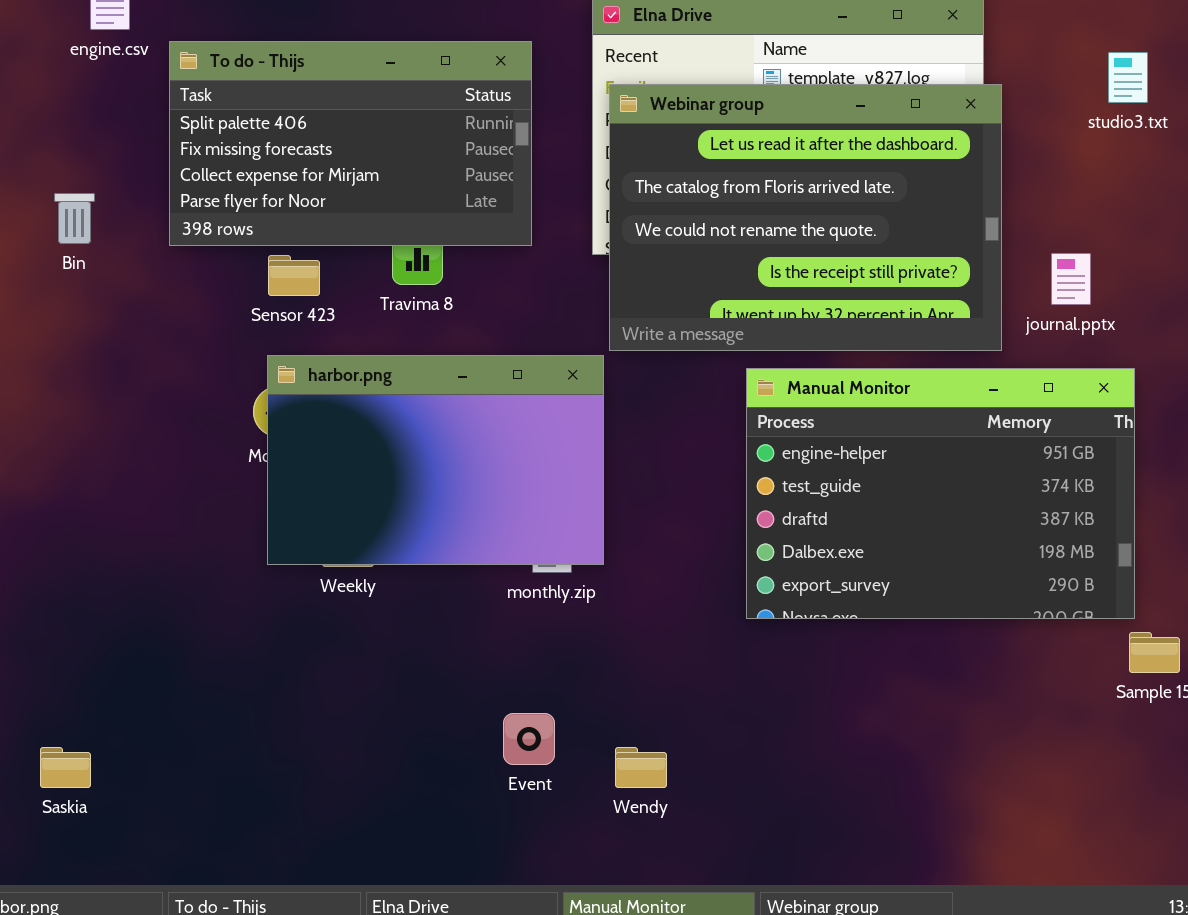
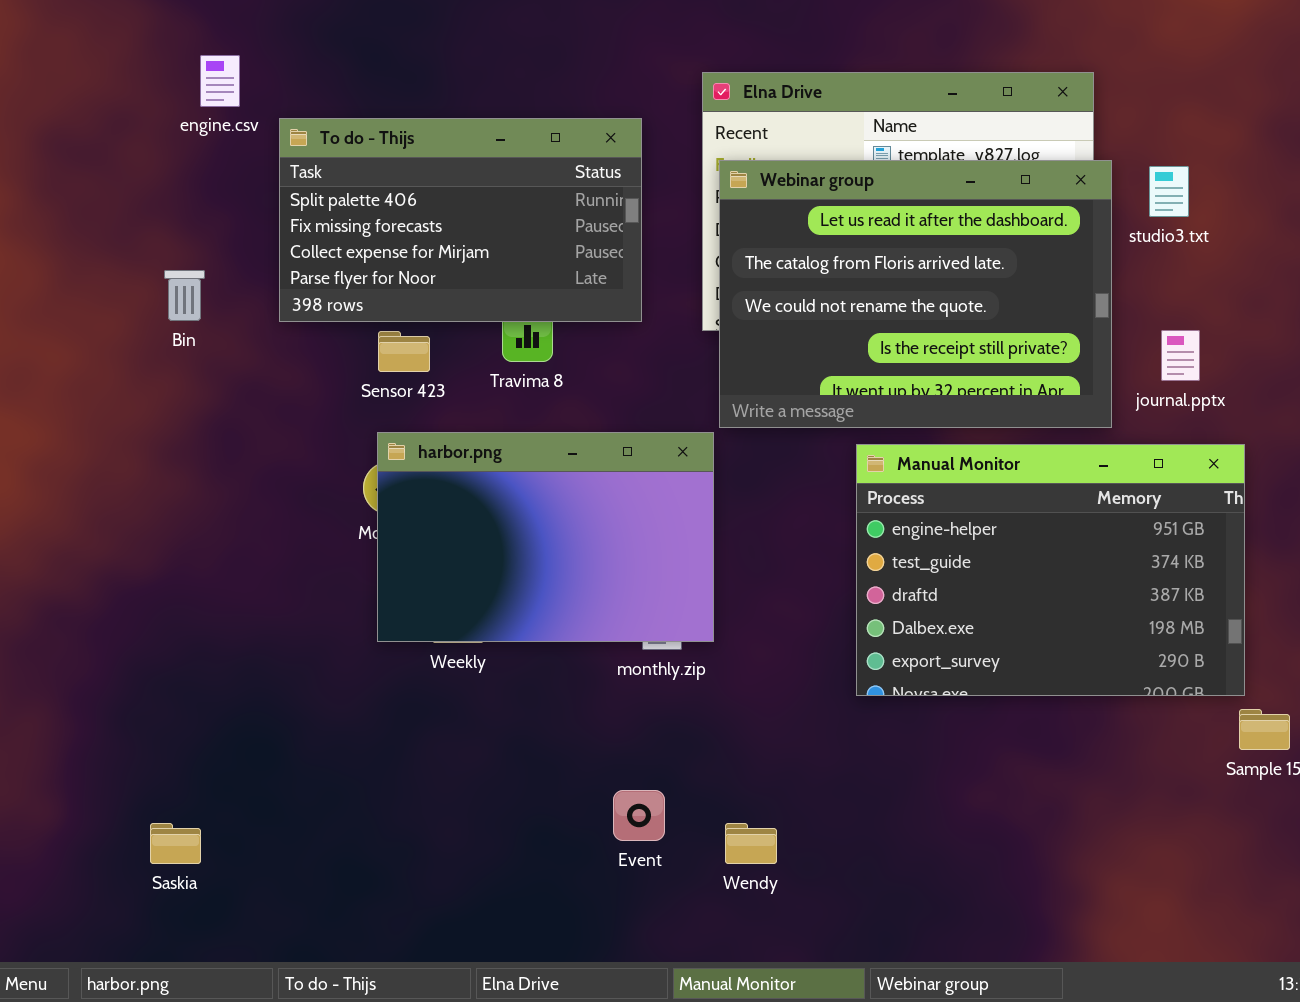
studio3.txt: [1108,52,1148,103] -> [1149,166,1189,217], moved

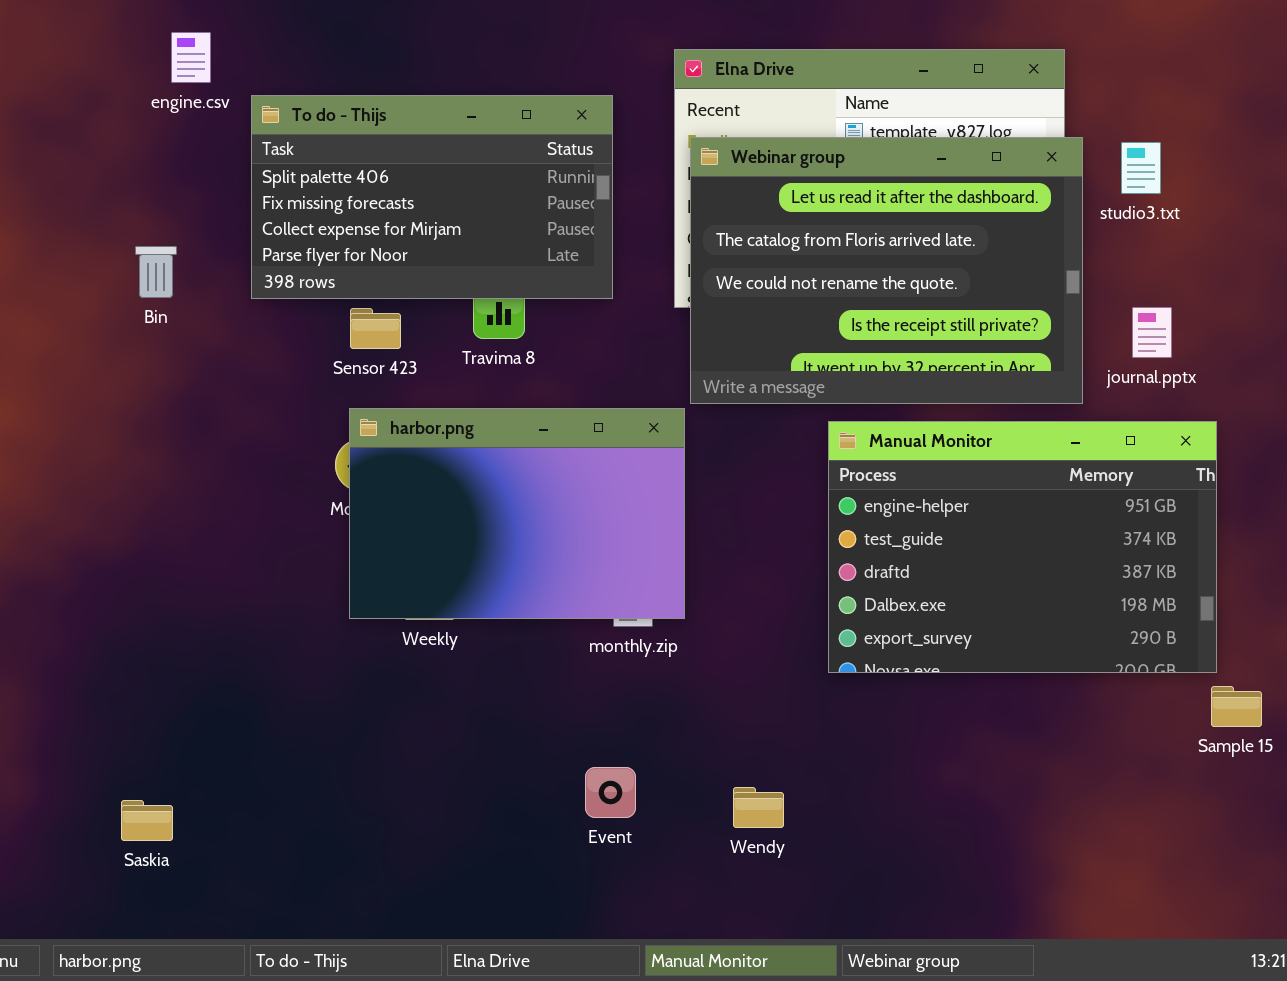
Wendy: [725,823,777,864] -> [733,787,784,828], moved

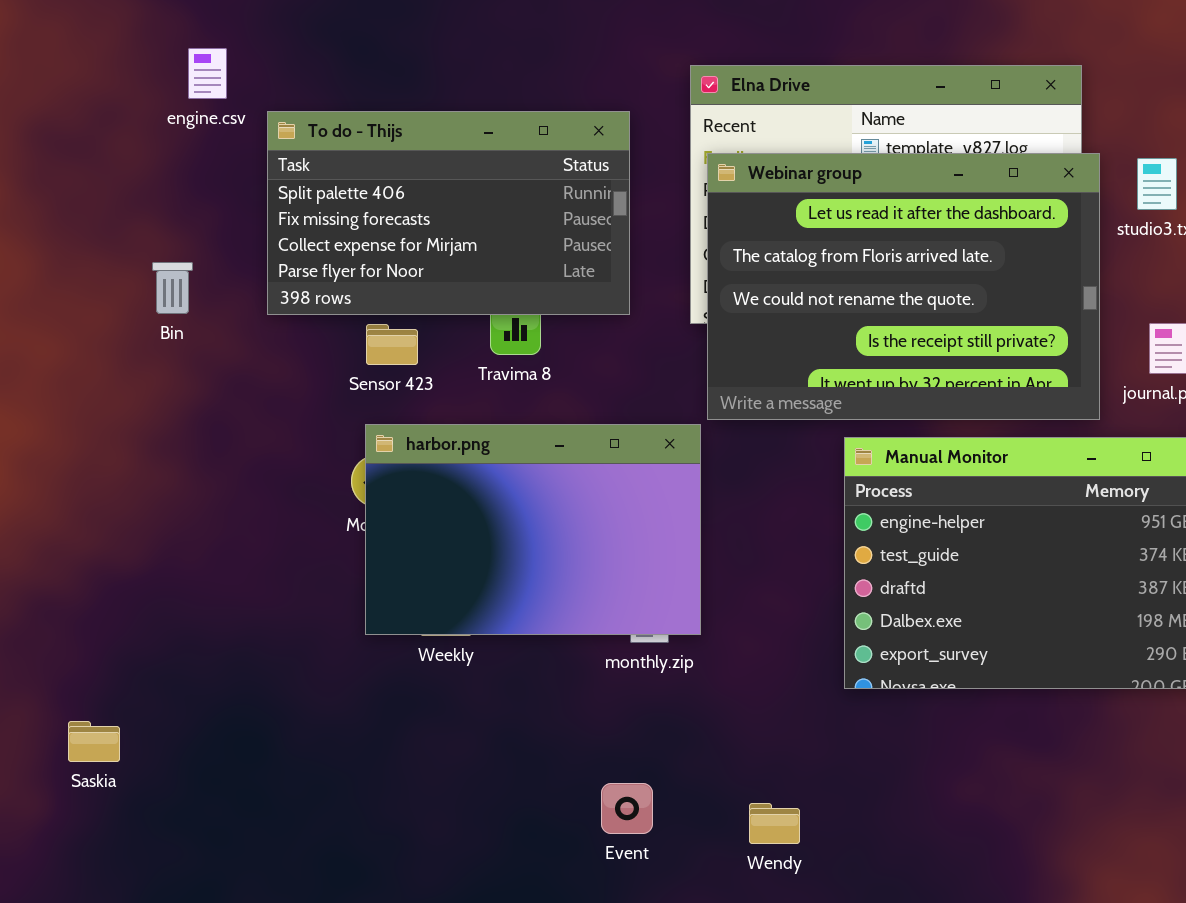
Saskia: [121,800,173,841] -> [68,721,120,762], moved

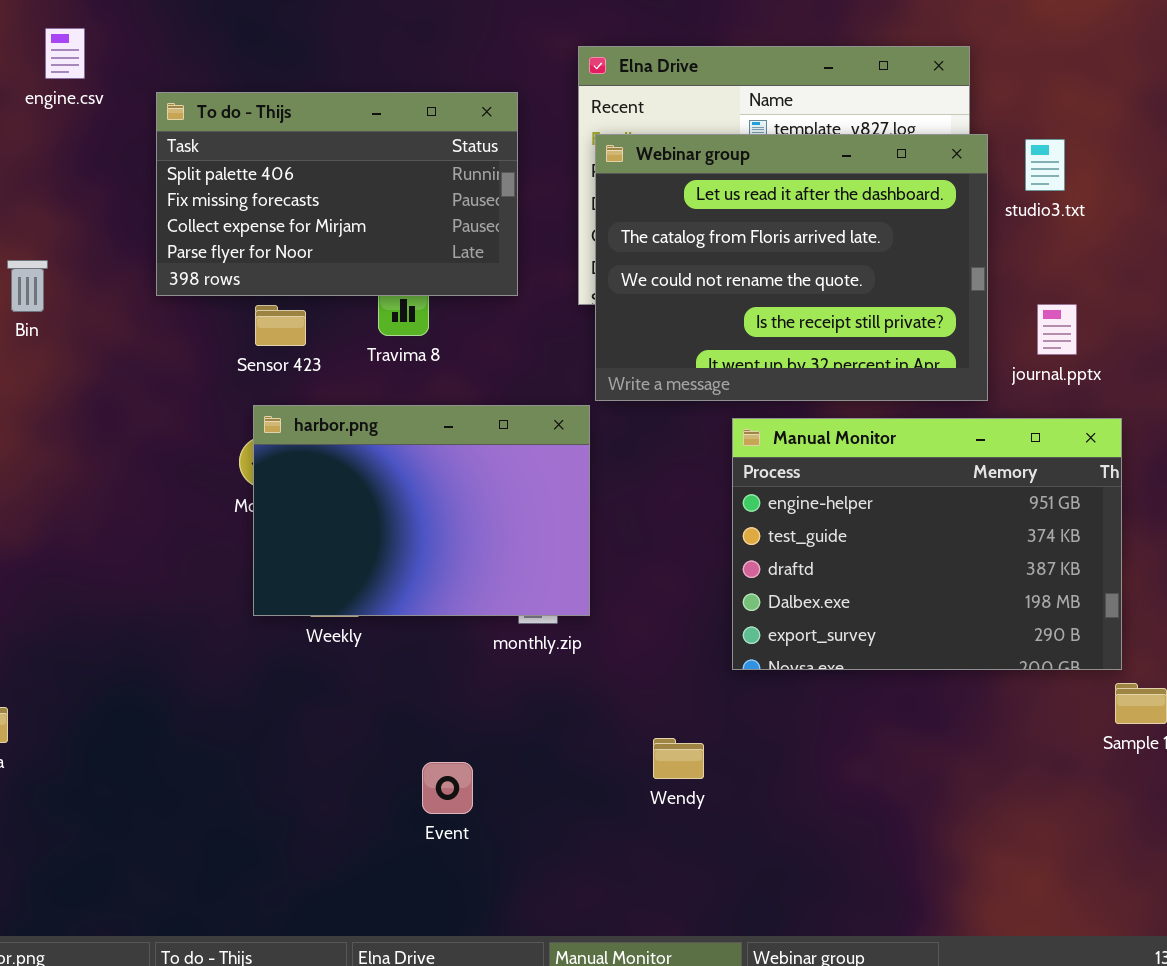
engine.csv: [188,48,227,99] -> [45,28,85,79], moved
Bin: [152,262,193,314] -> [7,260,48,312], moved
Event: [601,783,653,834] -> [422,762,473,814], moved
Wendy: [749,803,800,844] -> [653,738,704,779], moved

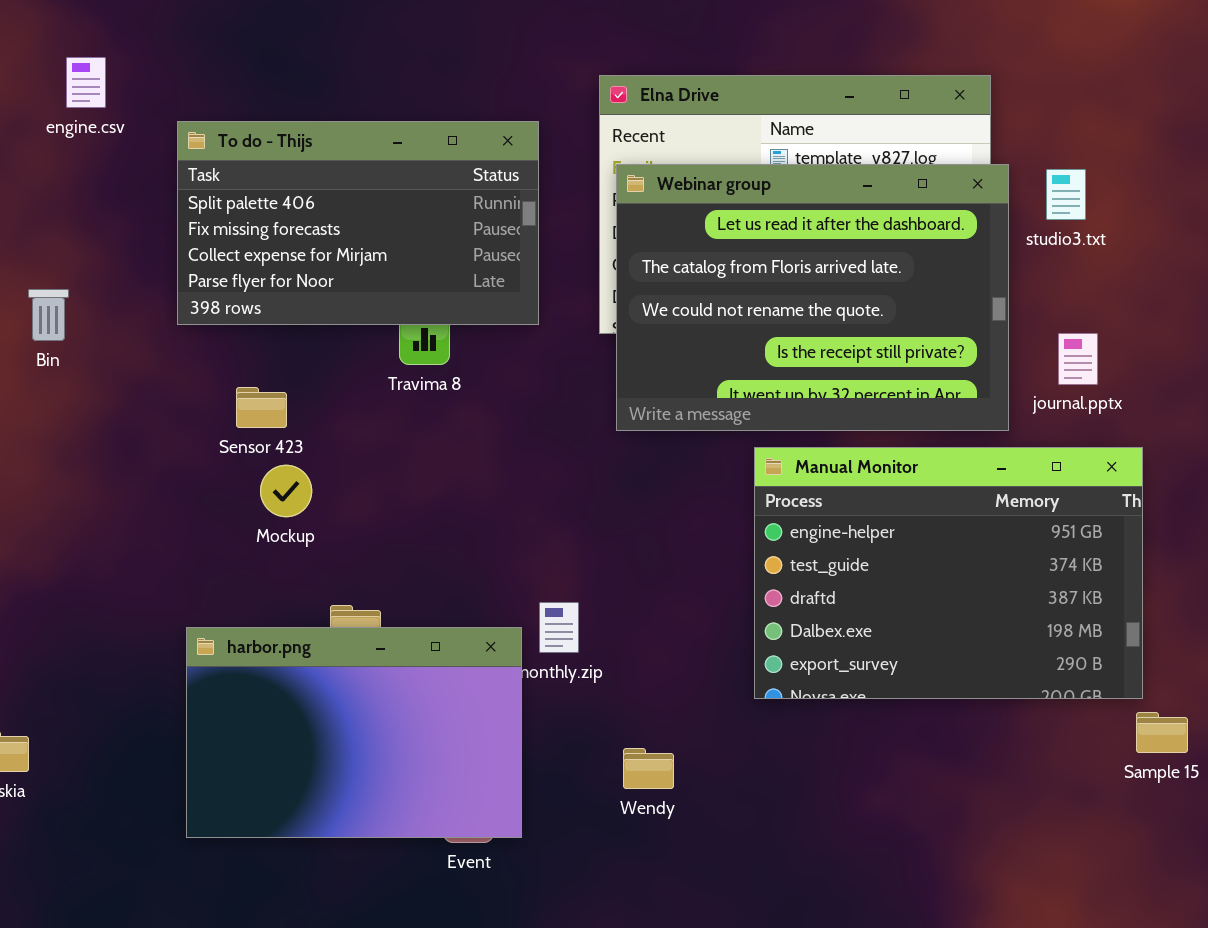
Sensor 423: [255,305,306,346] -> [236,387,287,428], moved
harbor.png: [253,405,590,616] -> [186,627,522,838], moved
Wendy: [653,738,704,779] -> [623,748,674,789], moved

